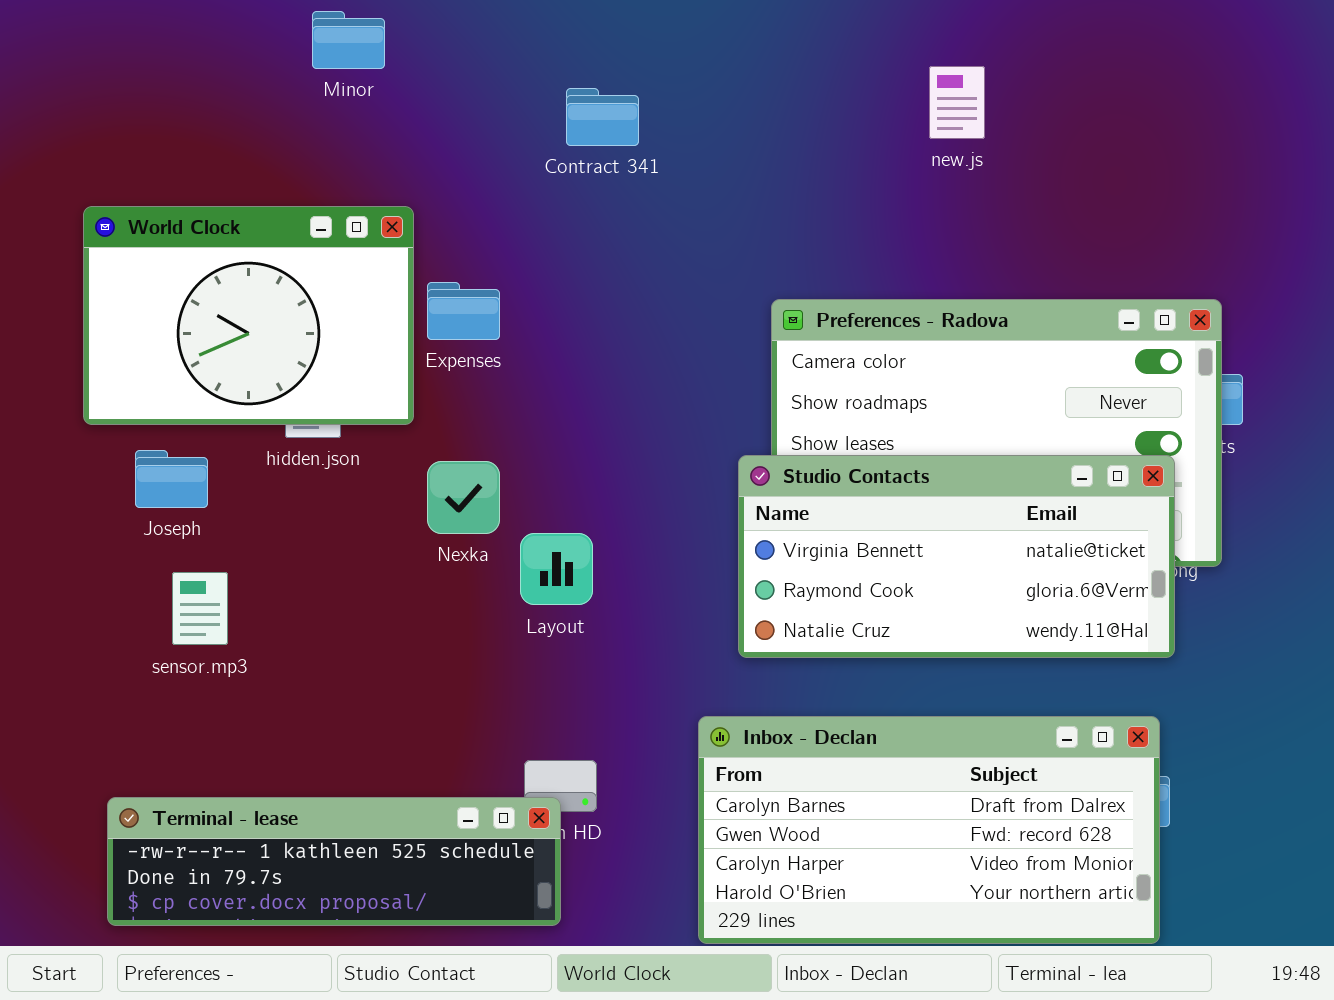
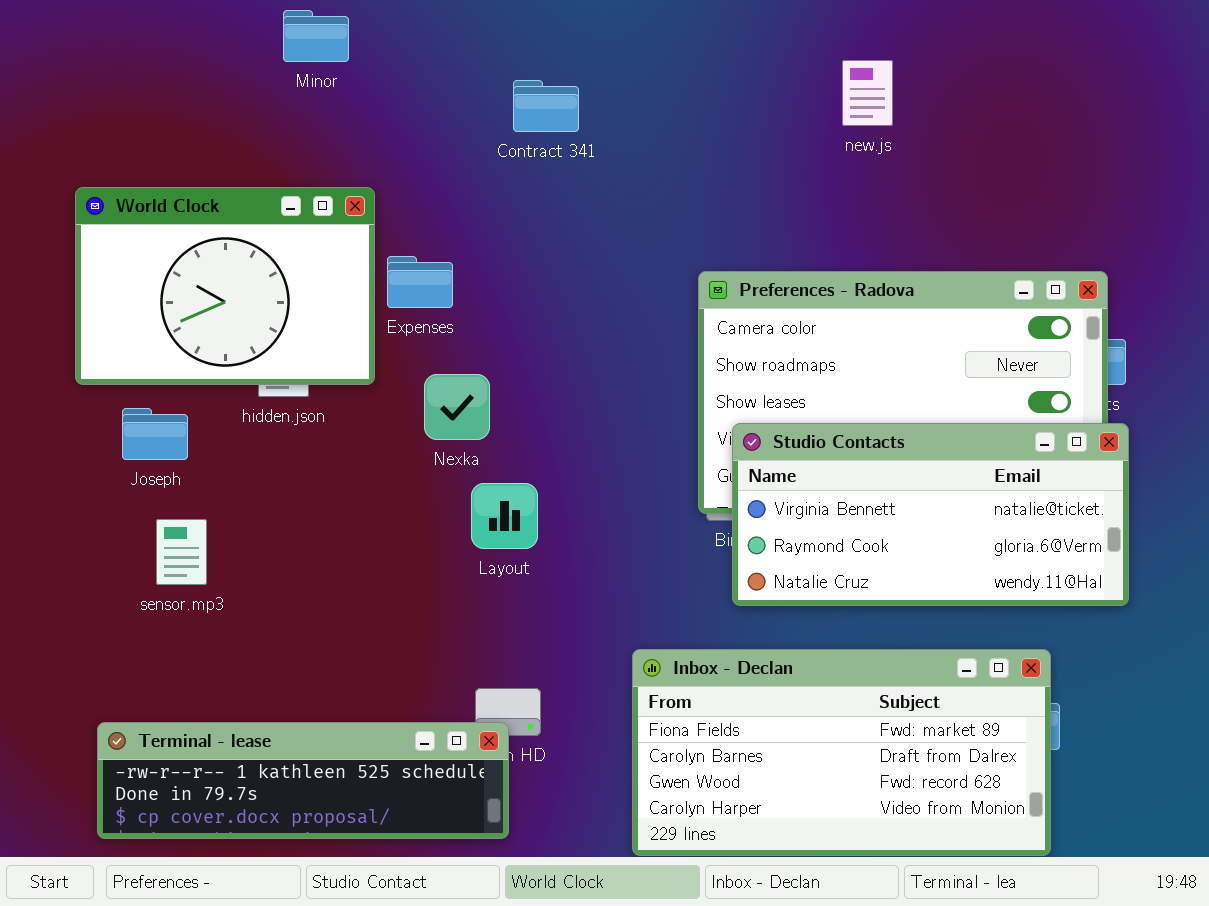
Studio Contacts: [738,455,1175,658] -> [732,423,1129,606], moved
Nexka: [427,461,500,534] -> [424,374,490,440], moved
Inbox - Declan: [698,716,1160,944] -> [632,649,1051,856], scrolled up 1 row

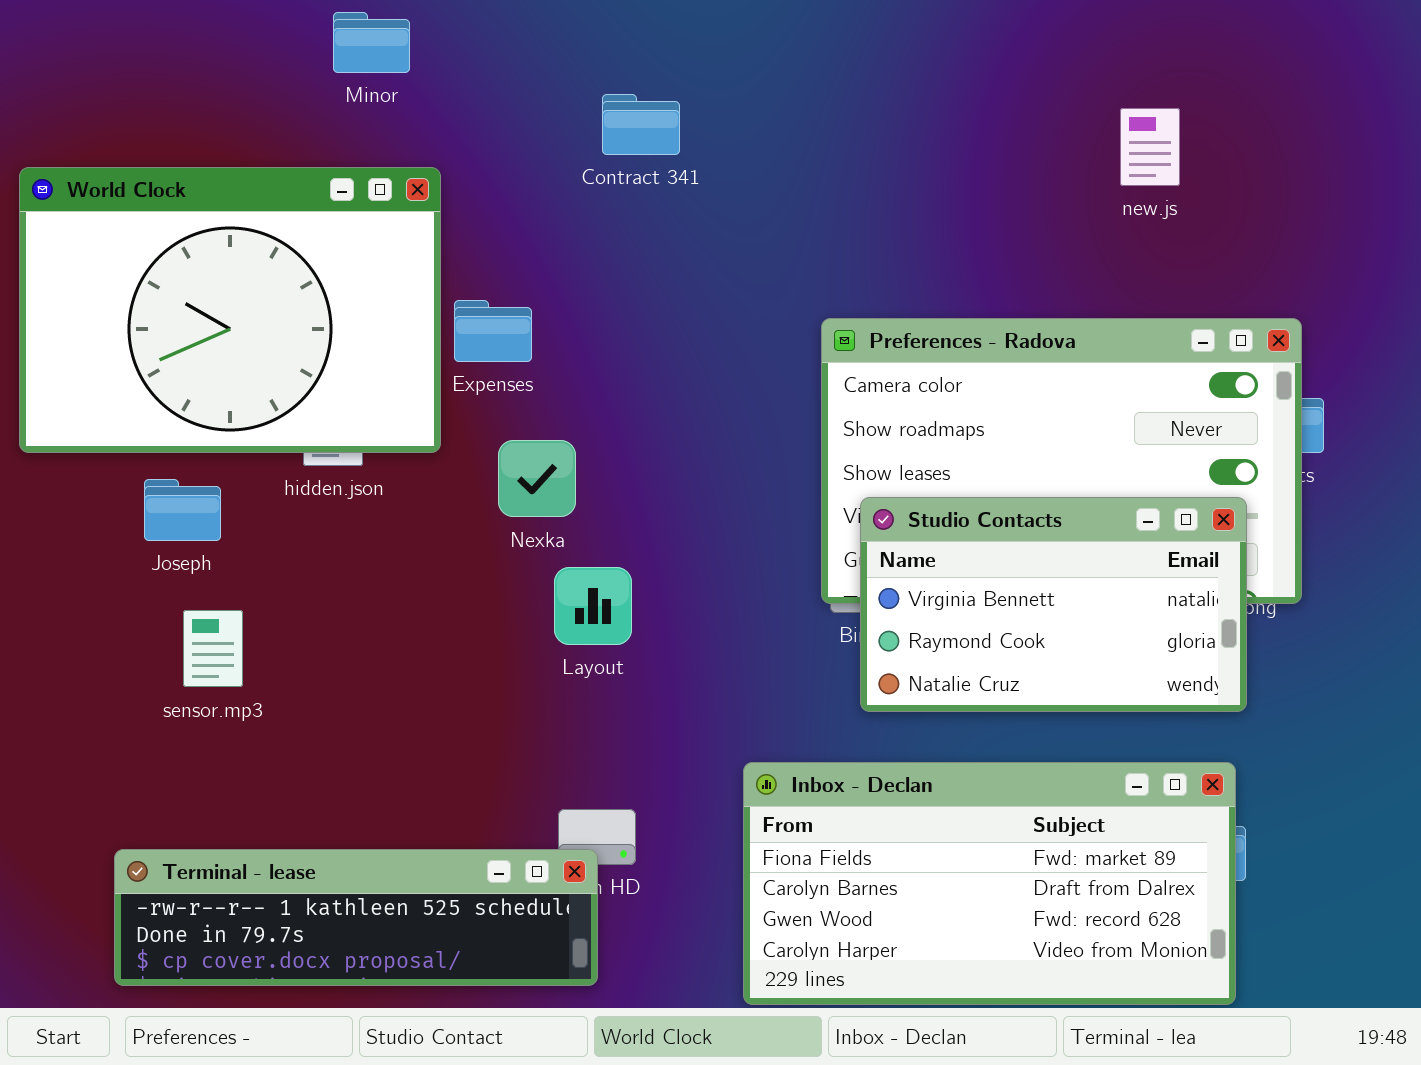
new.js: [842,60,893,126] -> [1120,108,1180,186], moved
World Clock: [75,187,375,385] -> [19,167,441,453], resized
Studio Contacts: [732,423,1129,606] -> [860,497,1247,712], resized

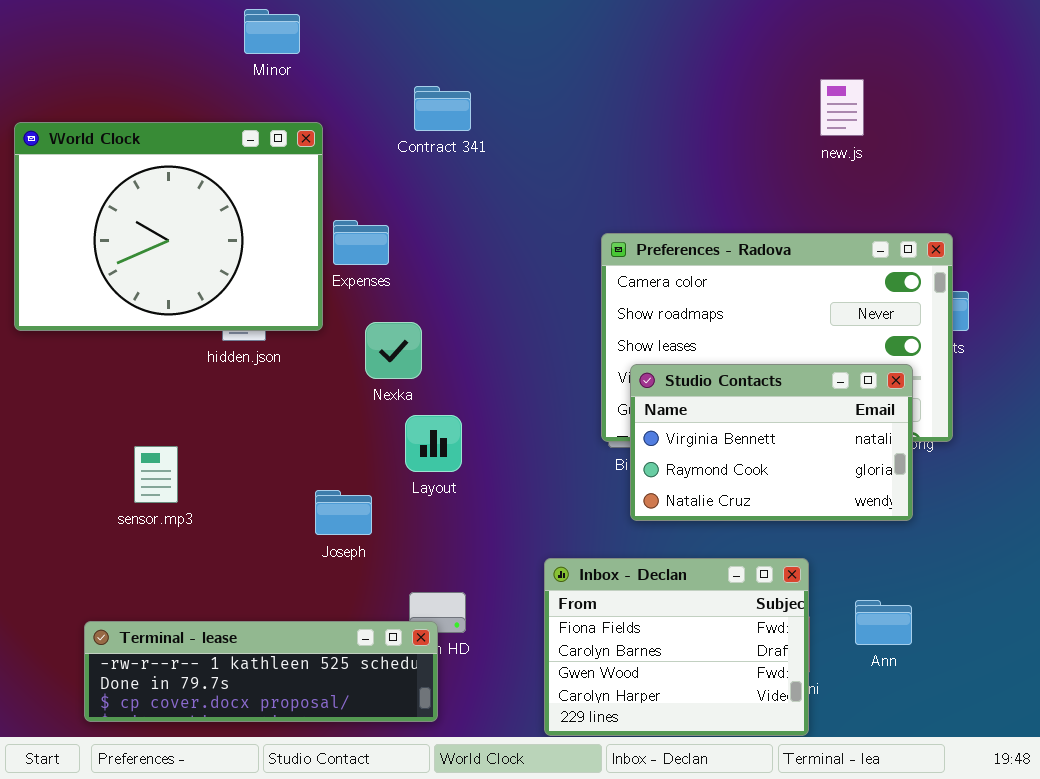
Contract 341: [602,94,680,155] -> [414,86,471,131], moved
Joseph: [144,479,221,541] -> [315,490,372,535], moved
Inbox - Declan: [743,762,1236,1005] -> [544,558,809,736], resized

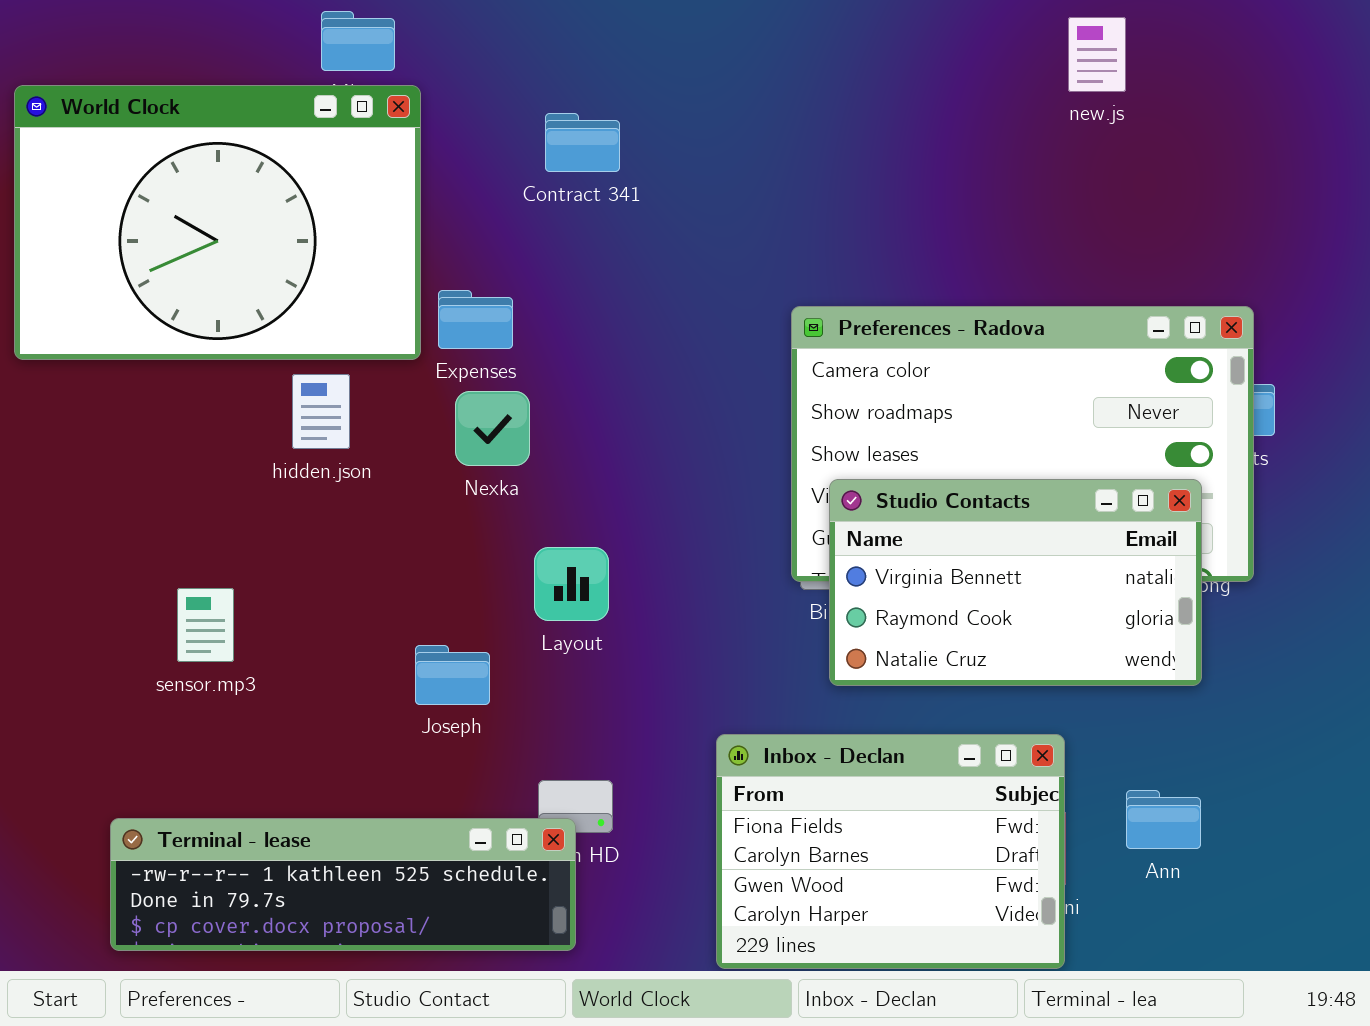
new.js: [820,79,864,136] -> [1068,17,1126,92], moved
World Clock: [14,122,323,331] -> [14,85,421,360], moved
Nexka: [365,322,422,379] -> [455,391,530,466], moved

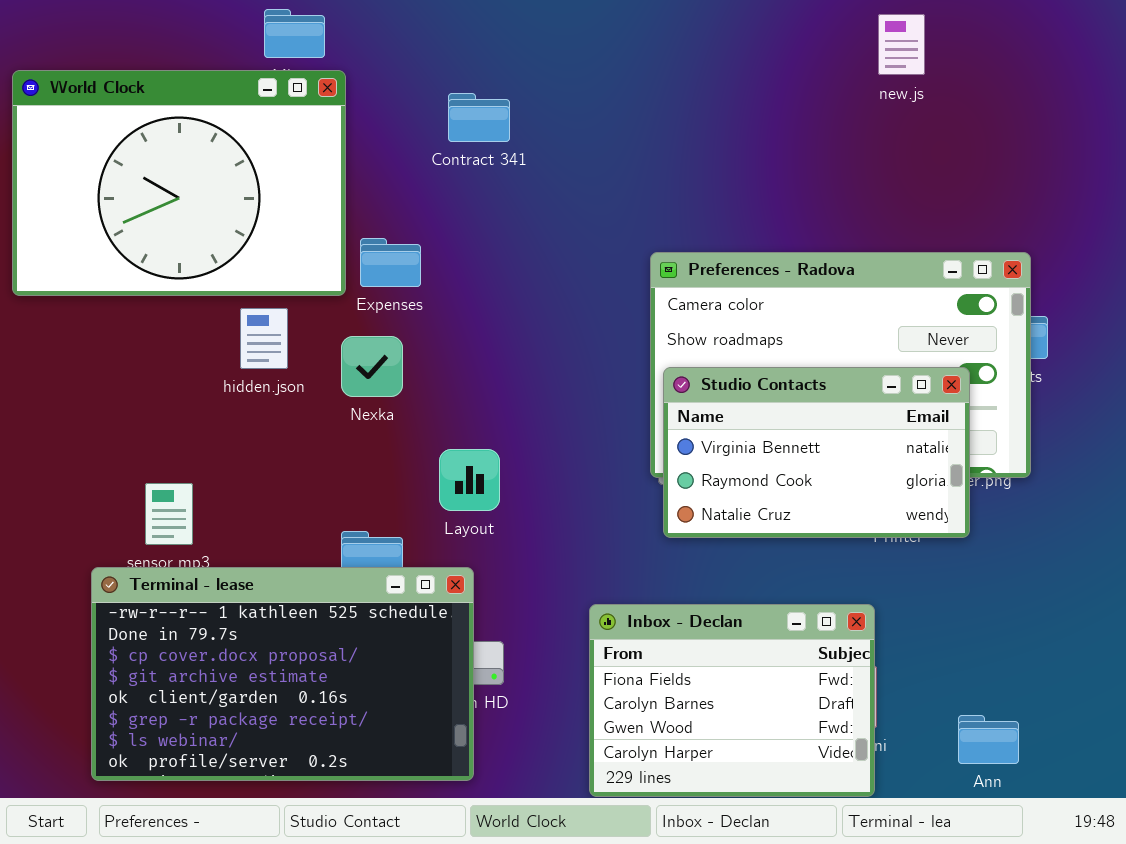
Nexka: [455,391,530,466] -> [341,336,403,397], moved
Studio Contacts: [829,479,1202,686] -> [663,367,970,538], moved
Ann: [1126,790,1201,849] -> [958,715,1019,764], moved
Terminal - lease: [110,818,576,951] -> [91,567,474,781], resized

